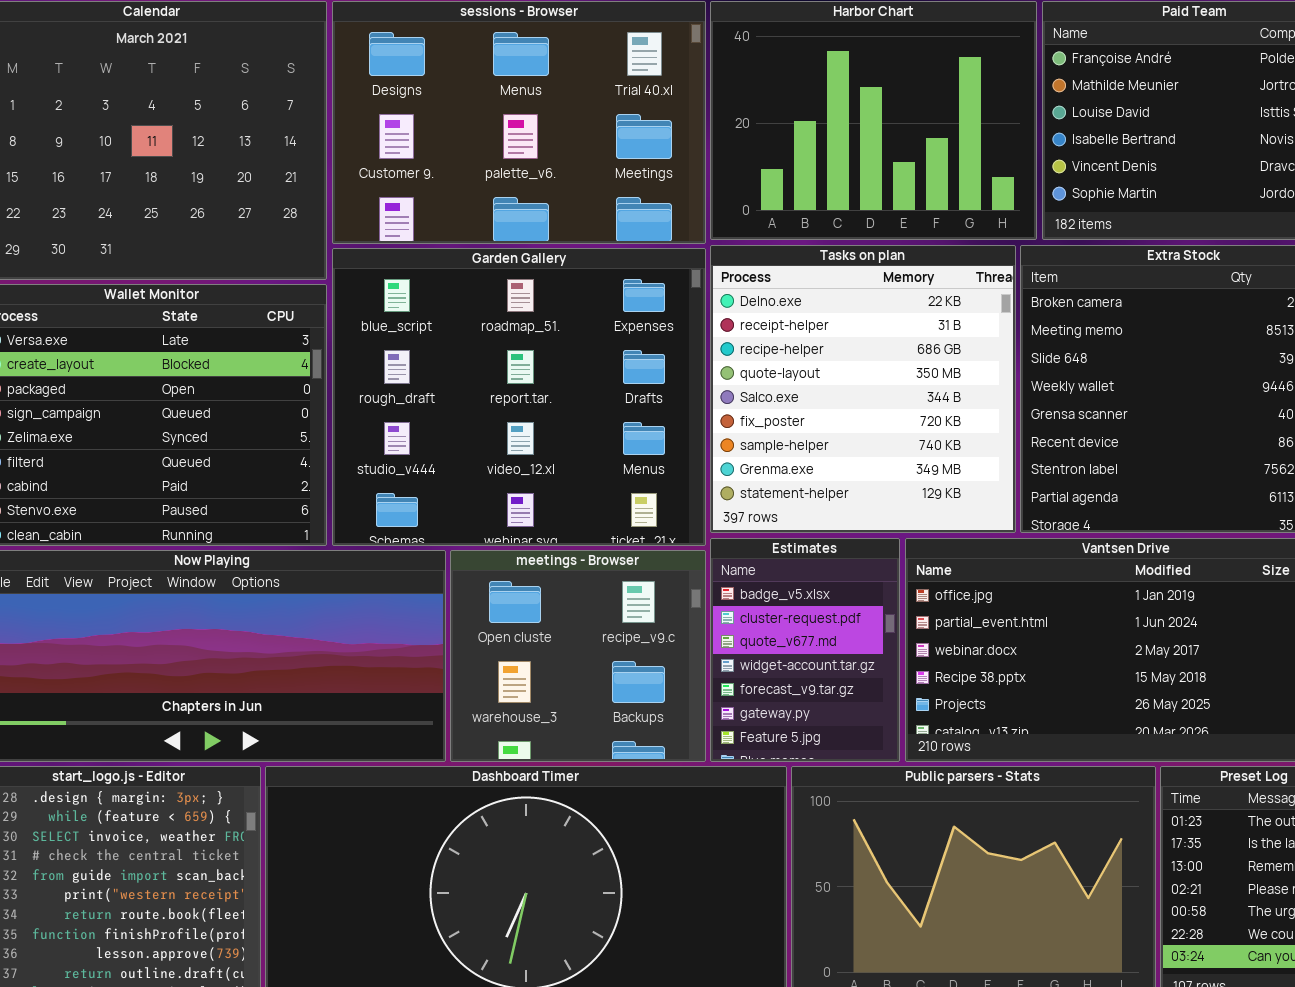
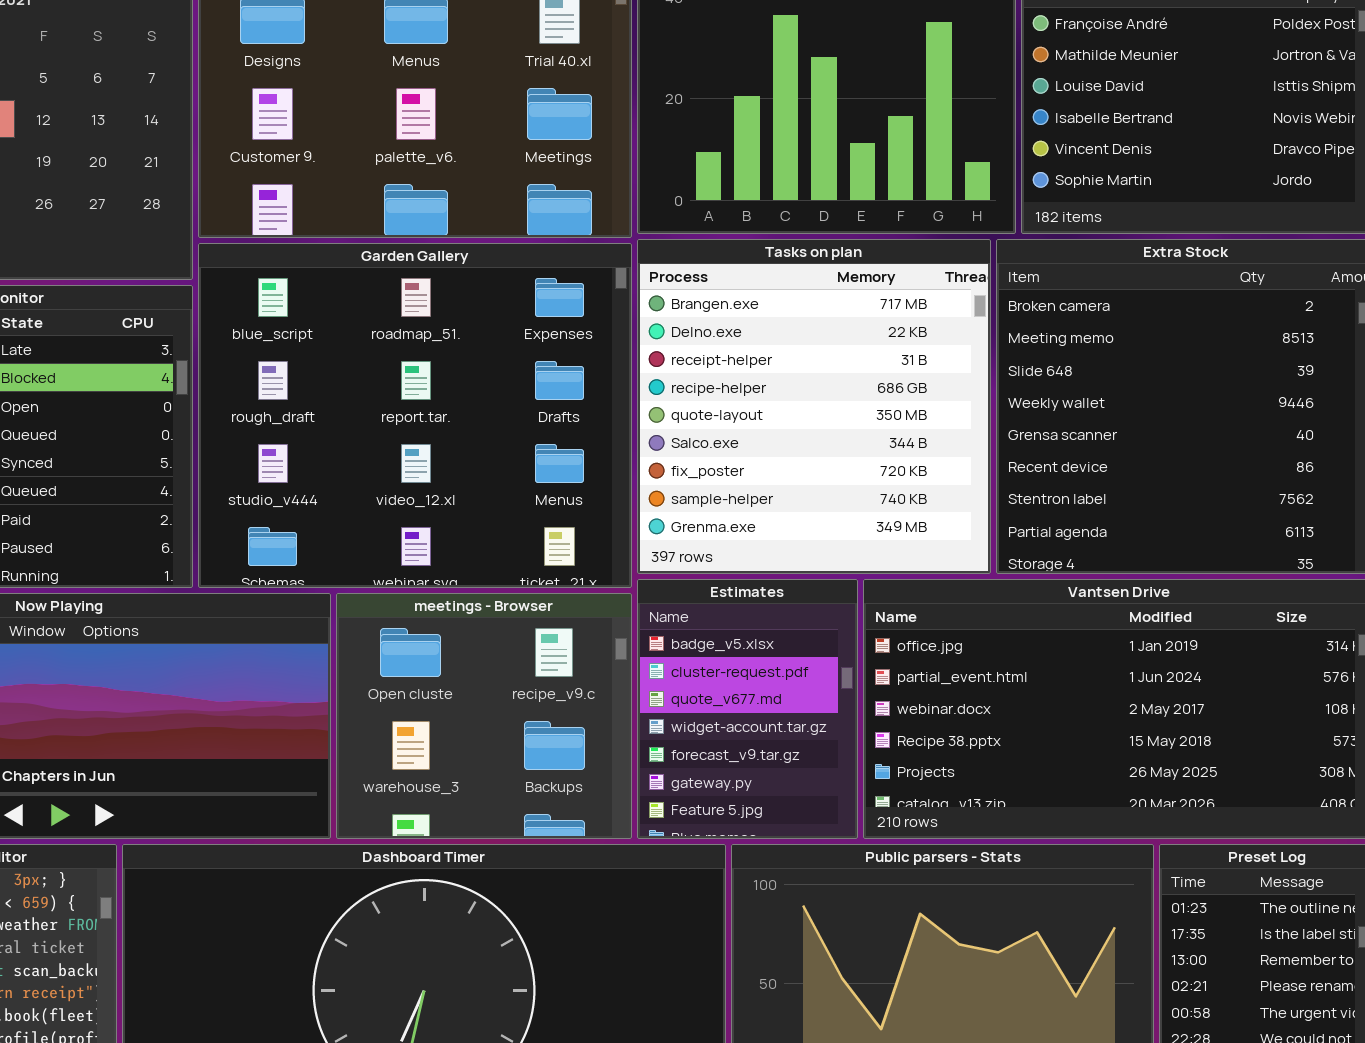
Tasks on plan: [710,245,1016,533] -> [637,239,991,574], scrolled up 1 row

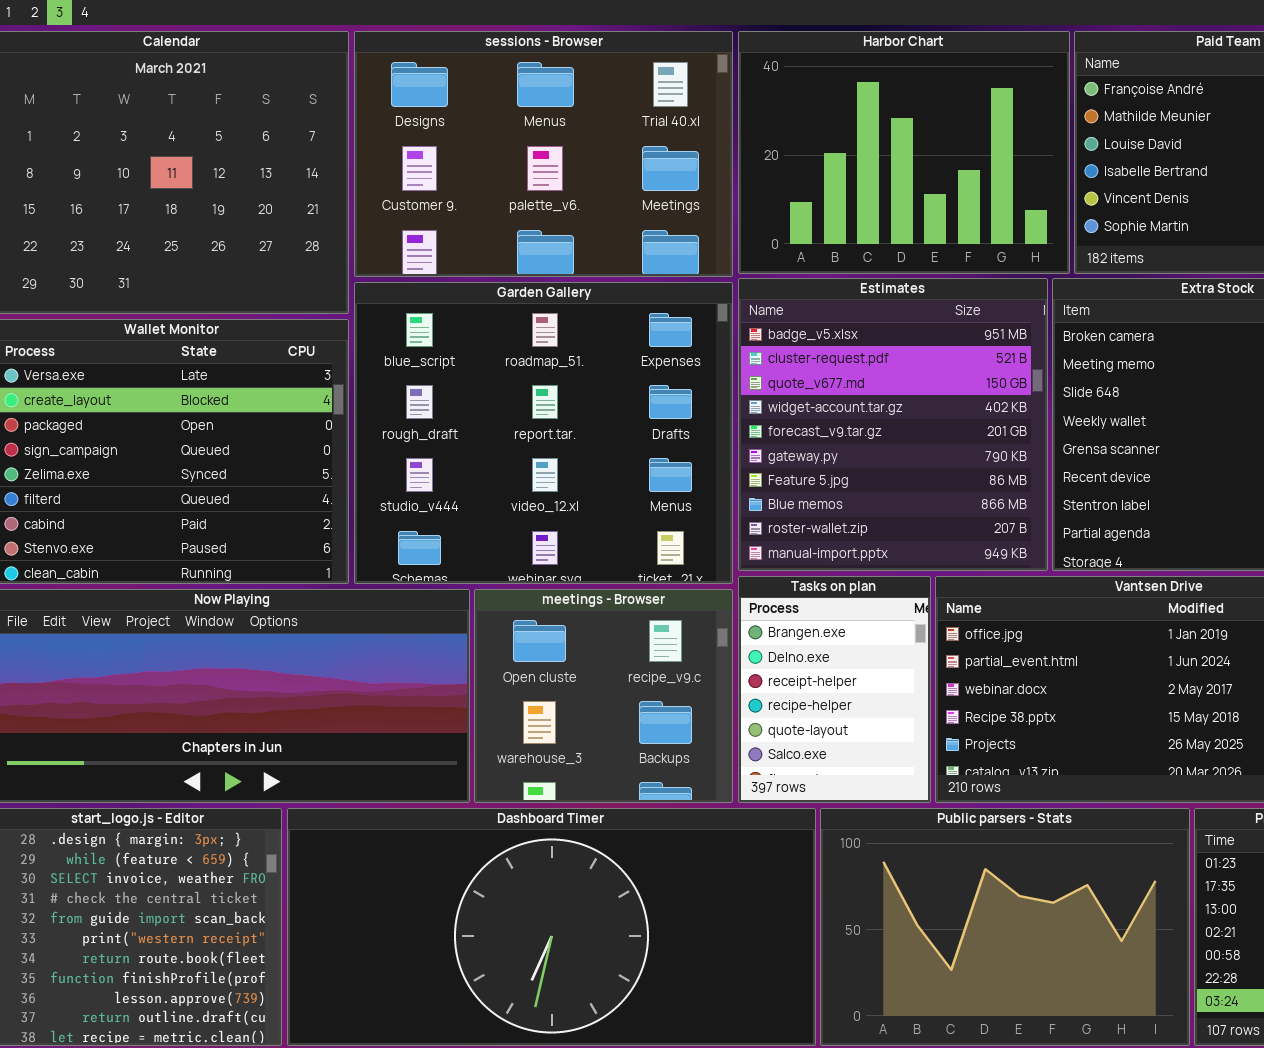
Tasks on plan: [637,239,991,574] -> [738,576,931,803], moved, resized
Estimates: [637,579,858,839] -> [738,278,1048,571], moved, resized

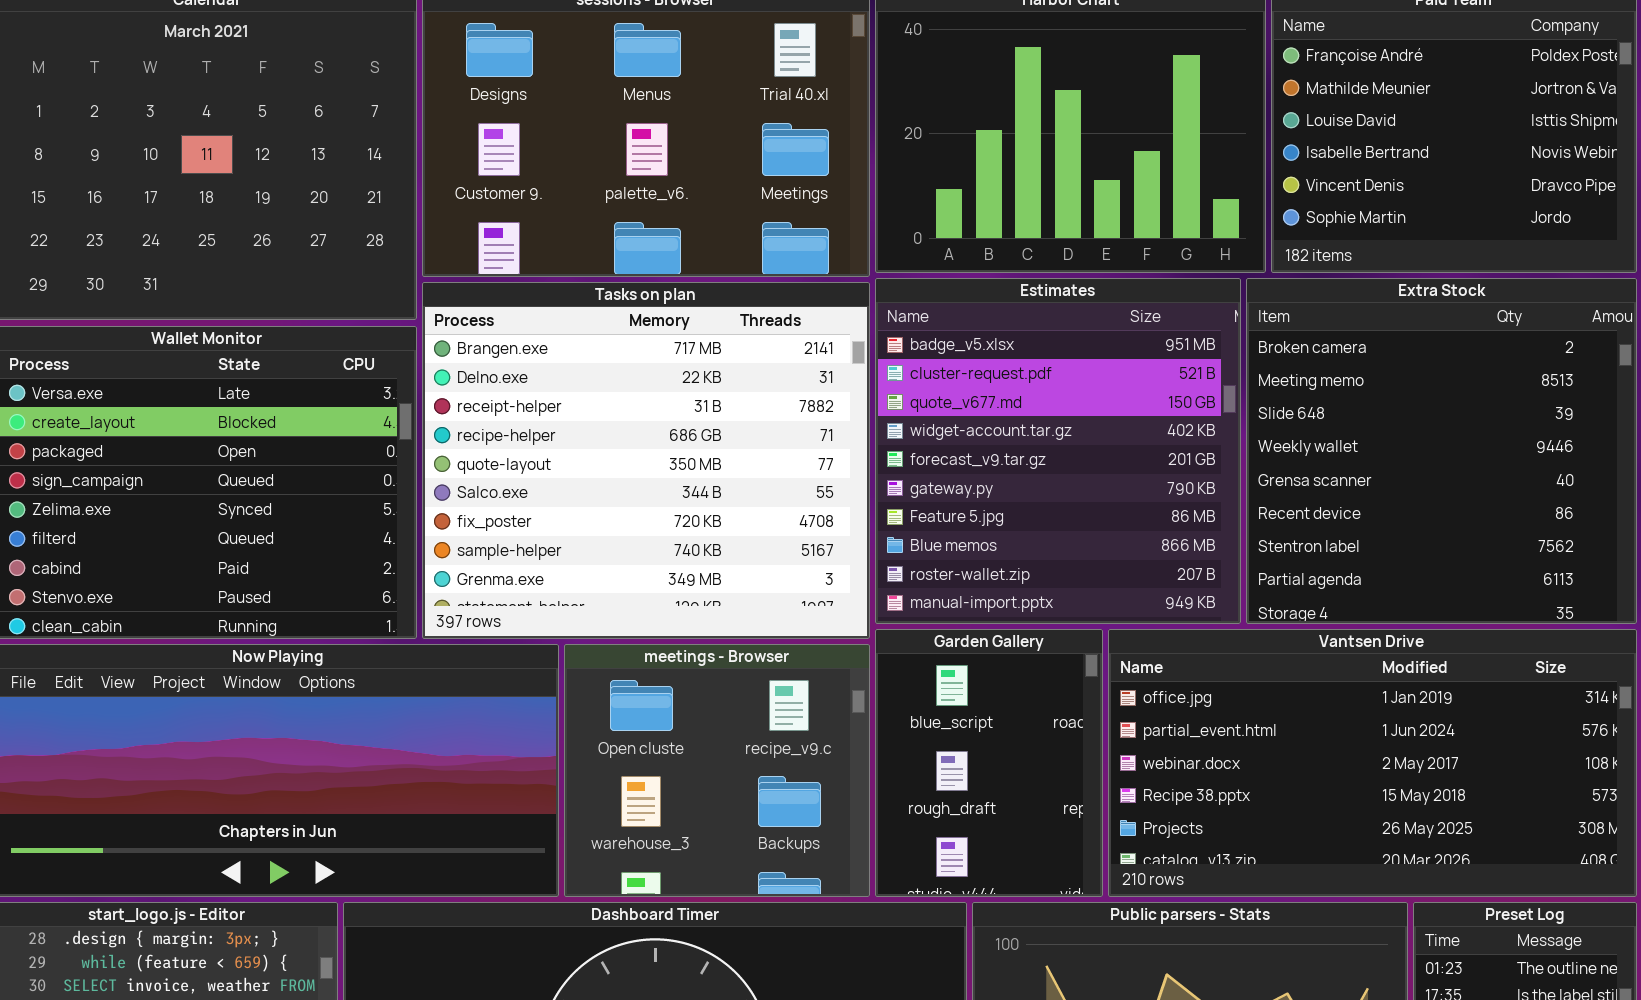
Garden Gallery: [354,282,733,584] -> [875,629,1103,897], moved, resized
Tasks on plan: [738,576,931,803] -> [422,282,870,639], moved, resized

